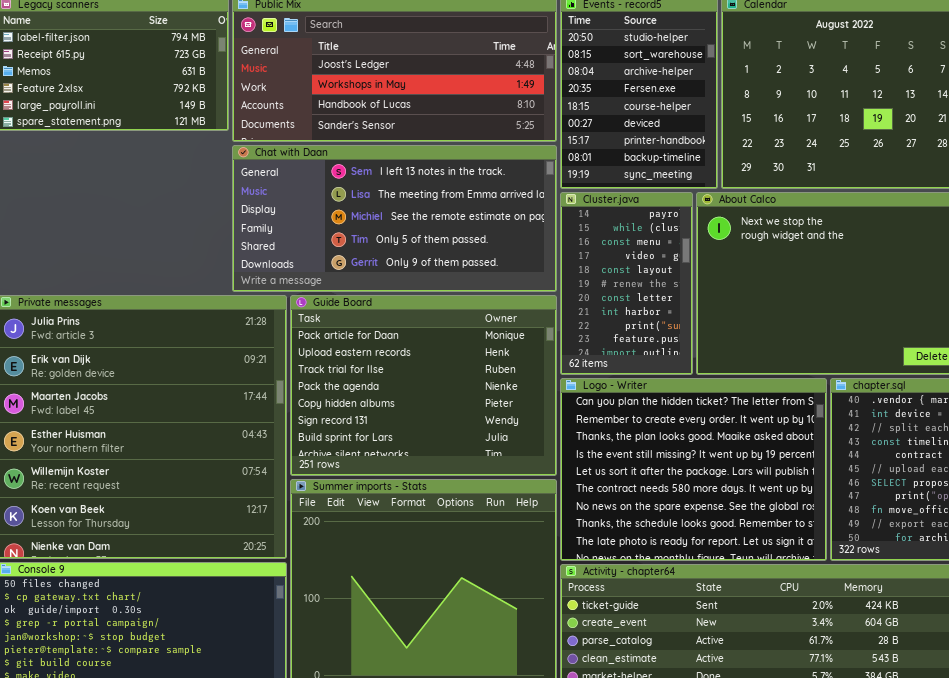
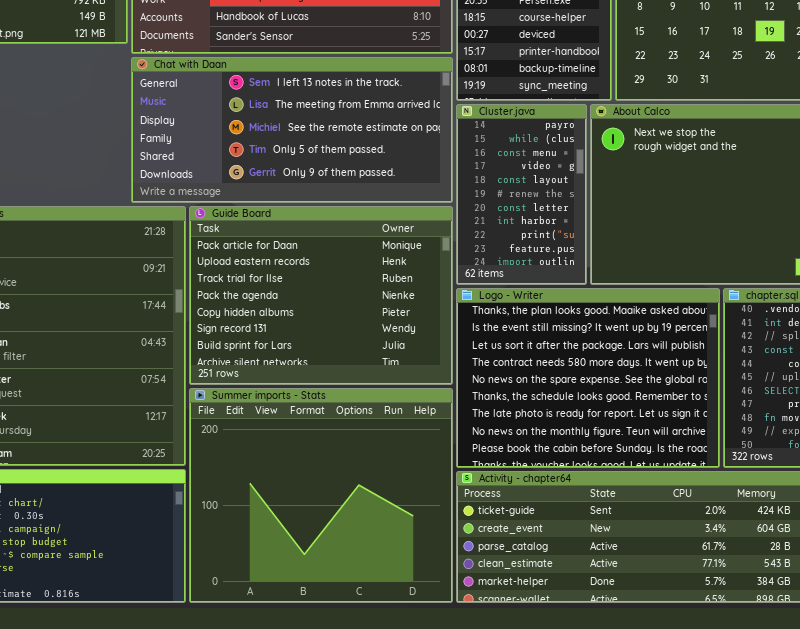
Logo - Writer: [560,378,827,561] -> [456,288,720,468], scrolled down 2 rows

